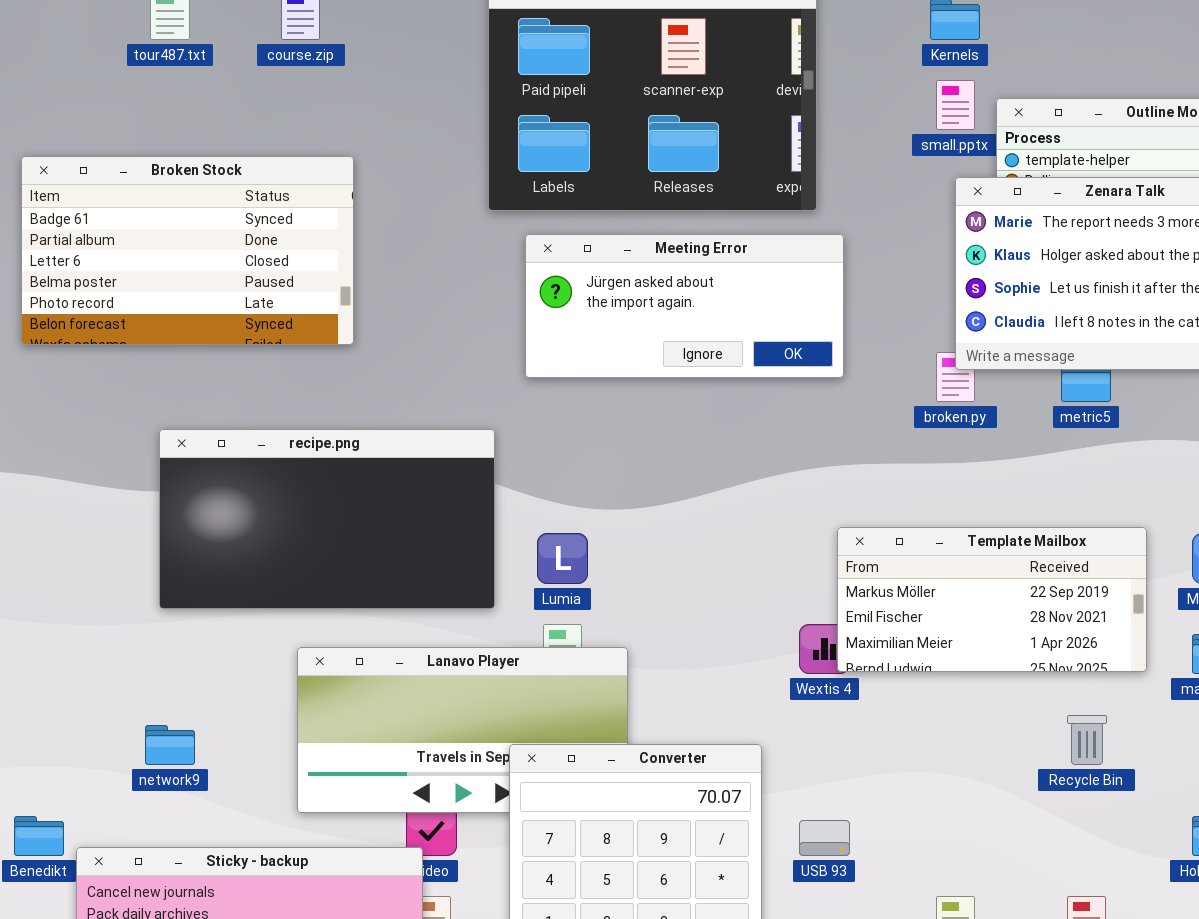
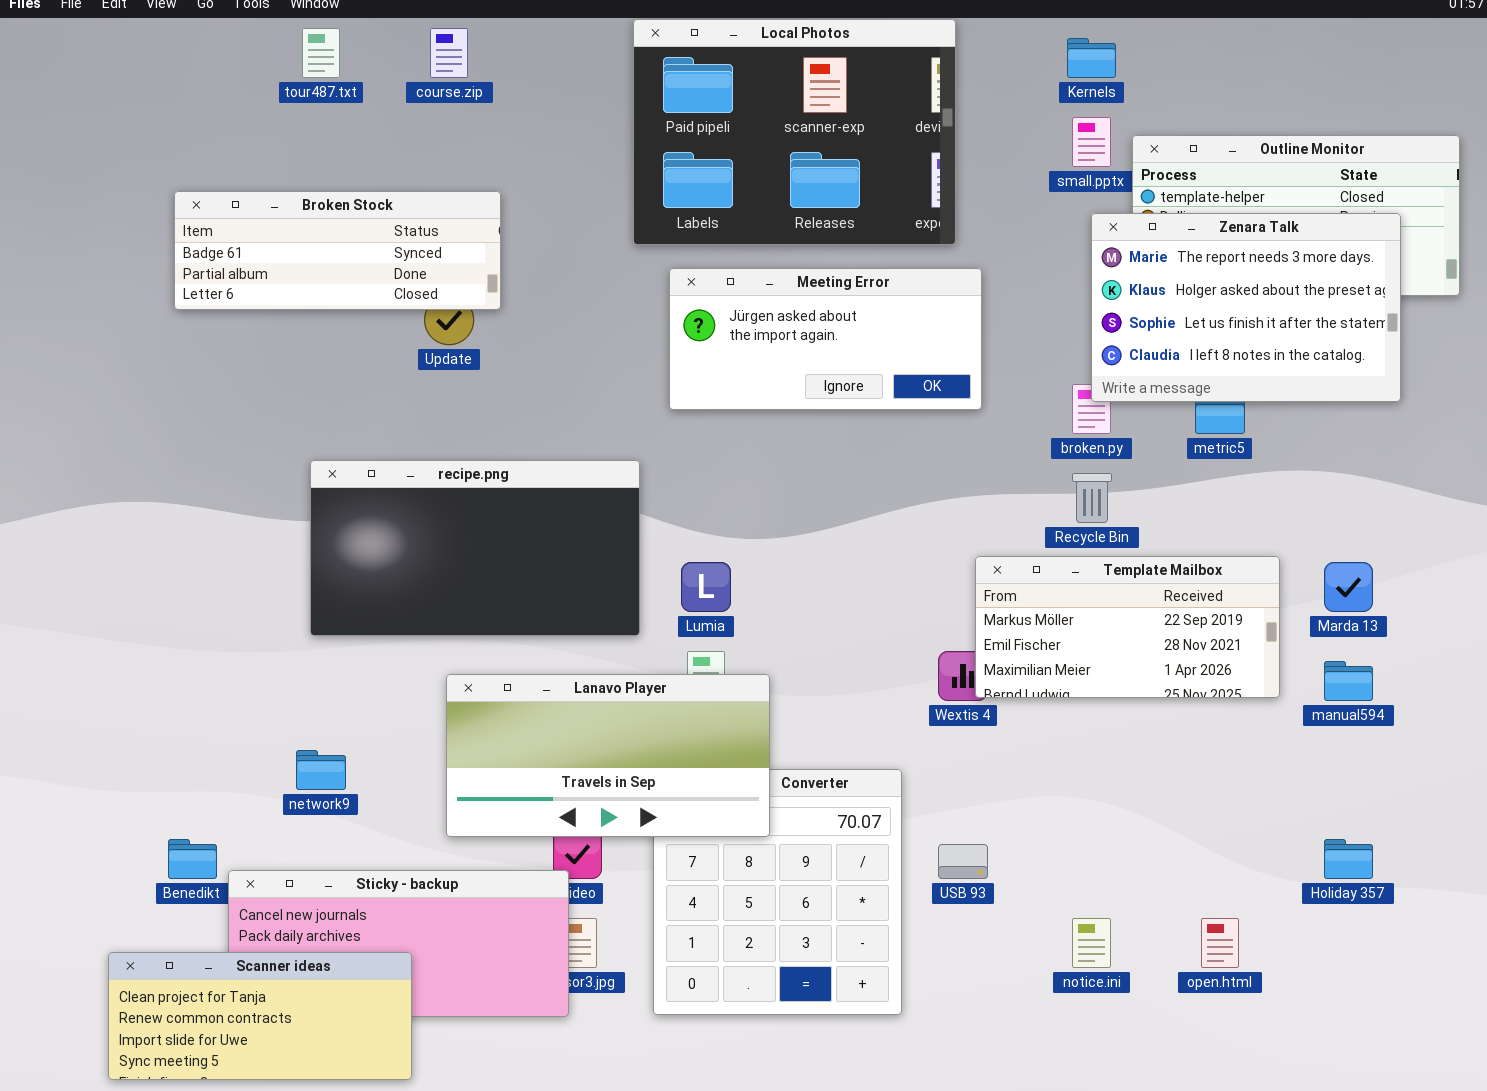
Broken Stock: [21,156,354,345] -> [174,191,501,310], resized
Lanavo Player: [297,647,628,813] -> [446,674,770,837], raised
Recycle Bin: [1067,715,1107,765] -> [1072,473,1112,523], moved

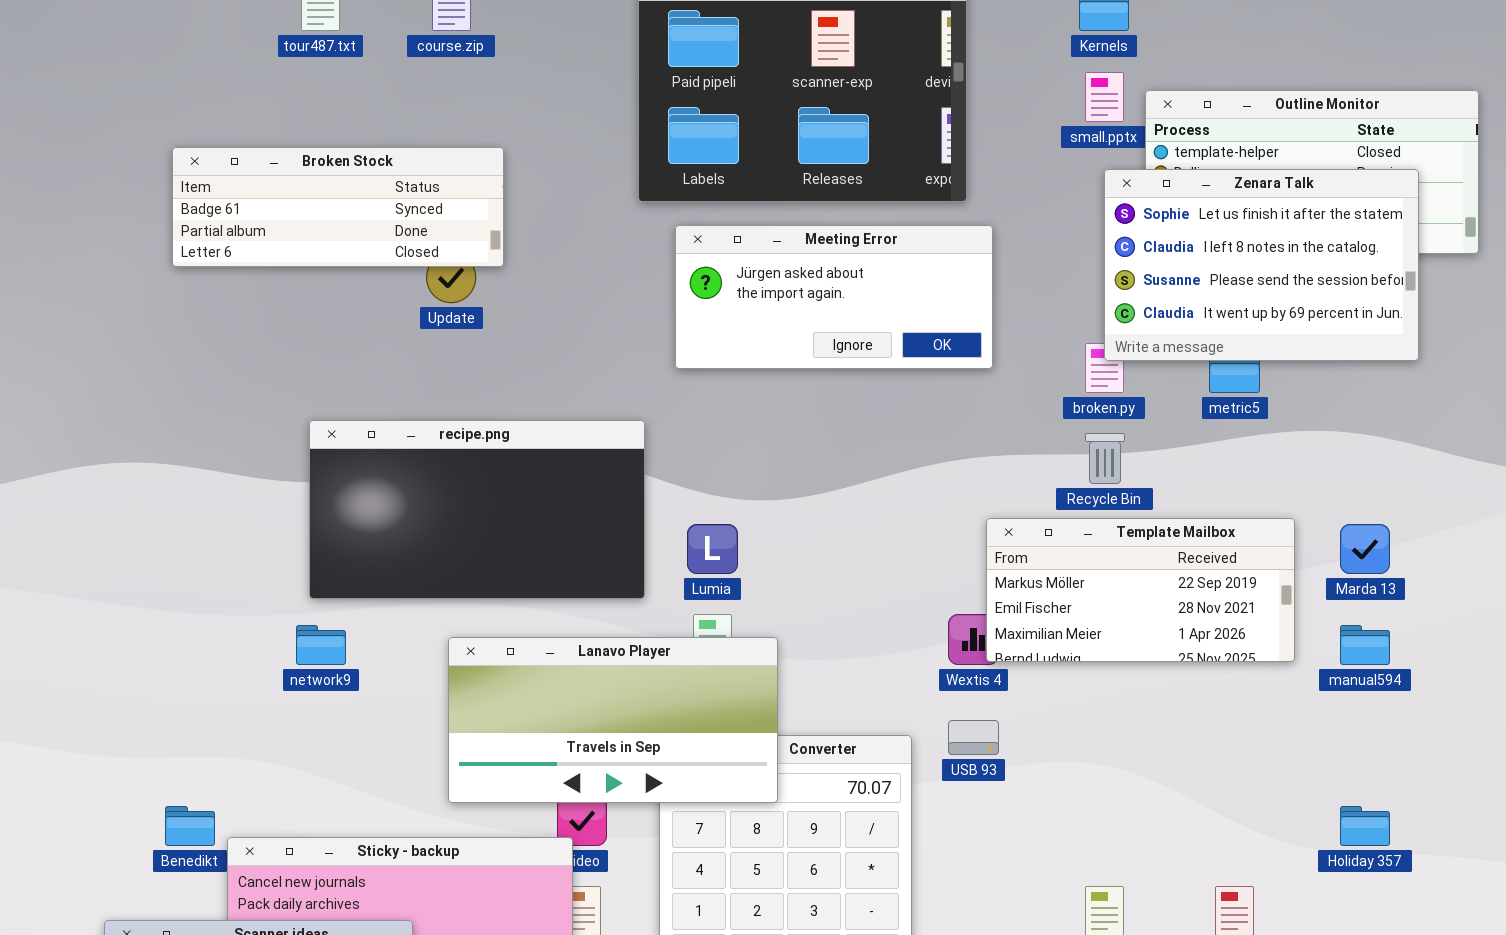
Zenara Talk: [1091,213,1401,402] -> [1104,169,1419,361], scrolled down 2 rows
network9: [296,750,346,790] -> [296,625,346,665], moved
USB 93: [938,844,988,879] -> [948,720,999,755], moved

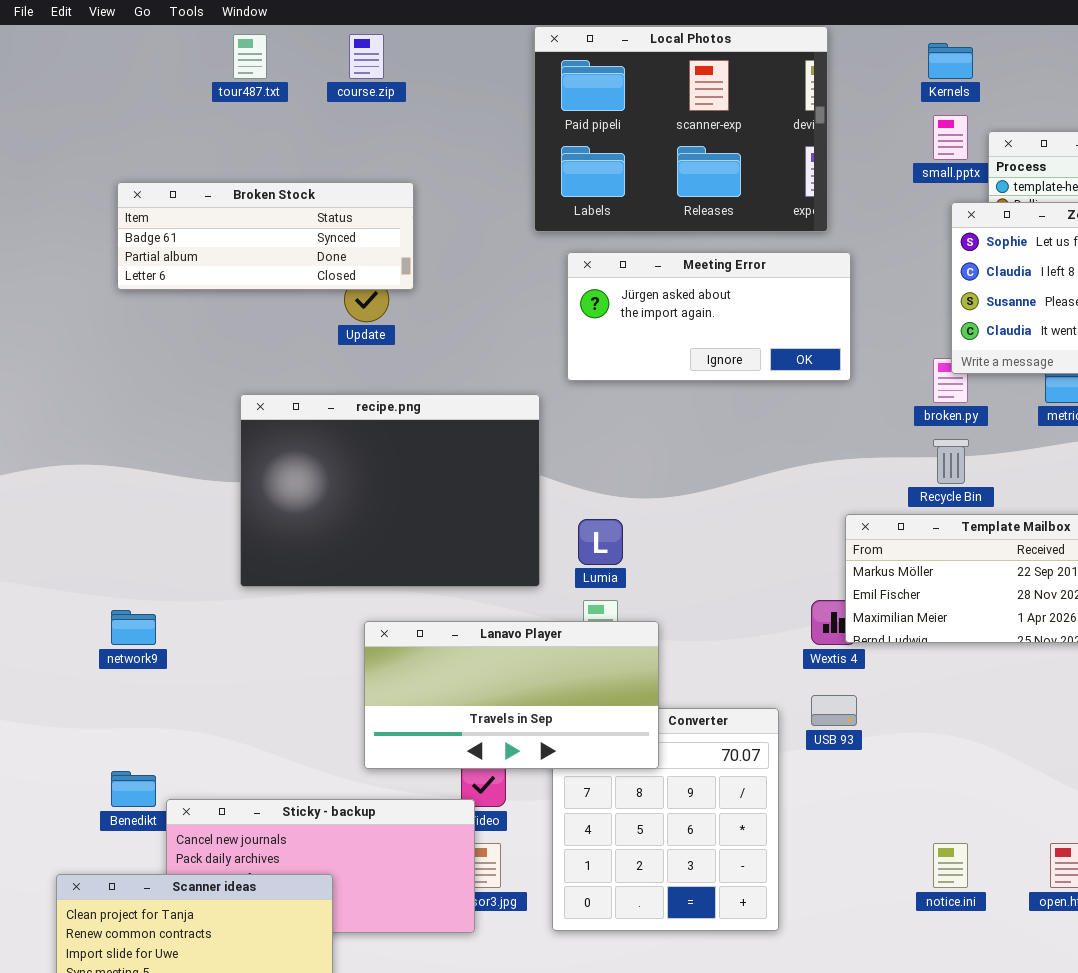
recipe.png: [309,420,645,599] -> [240,394,540,587], resized
network9: [296,625,346,665] -> [111,610,156,645], moved

